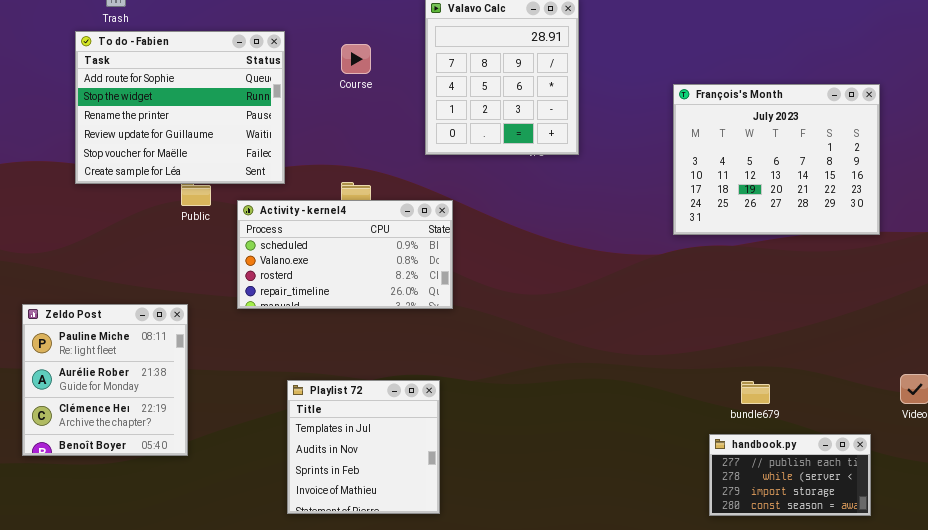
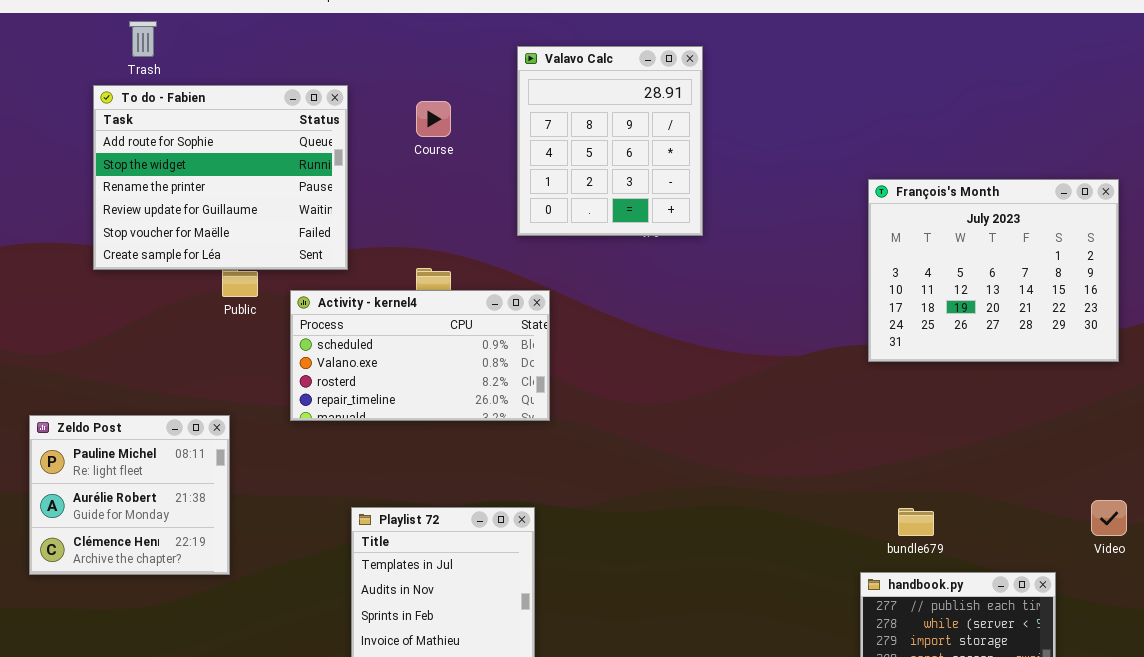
François's Month: [673,84,880,235] -> [868,179,1119,362], moved
Zeldo Post: [22,304,188,456] -> [29,415,230,575], resized

